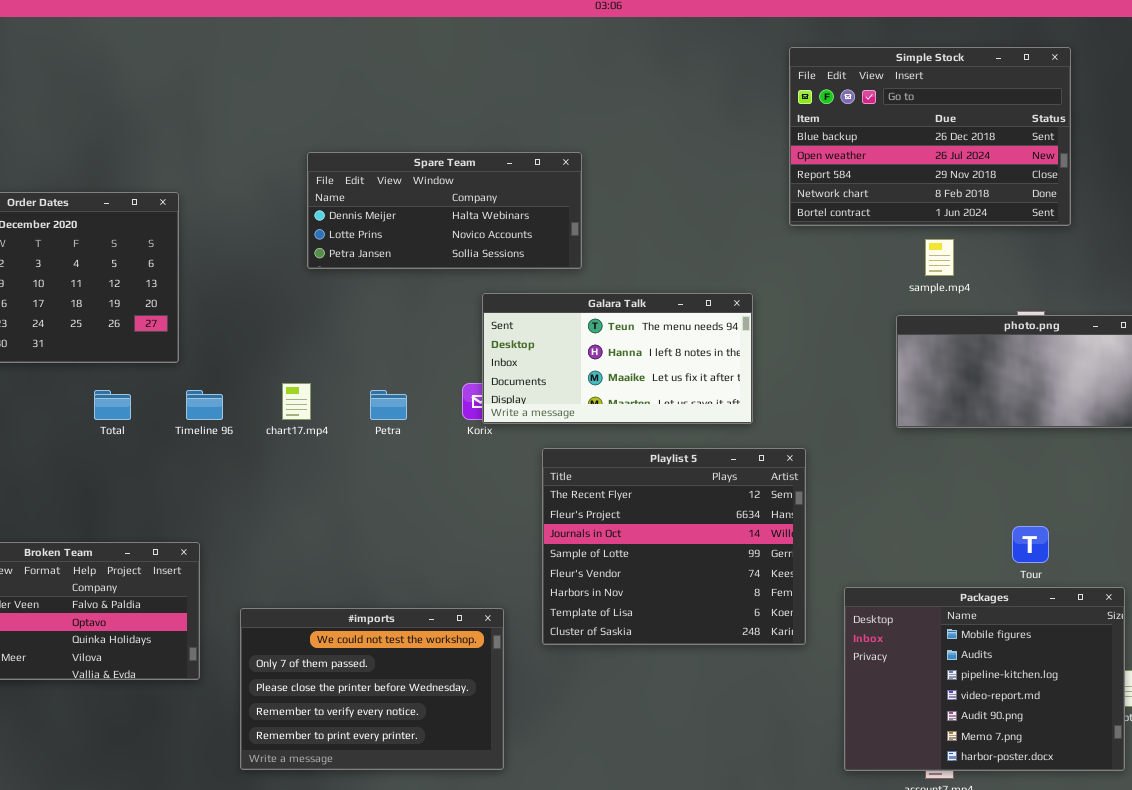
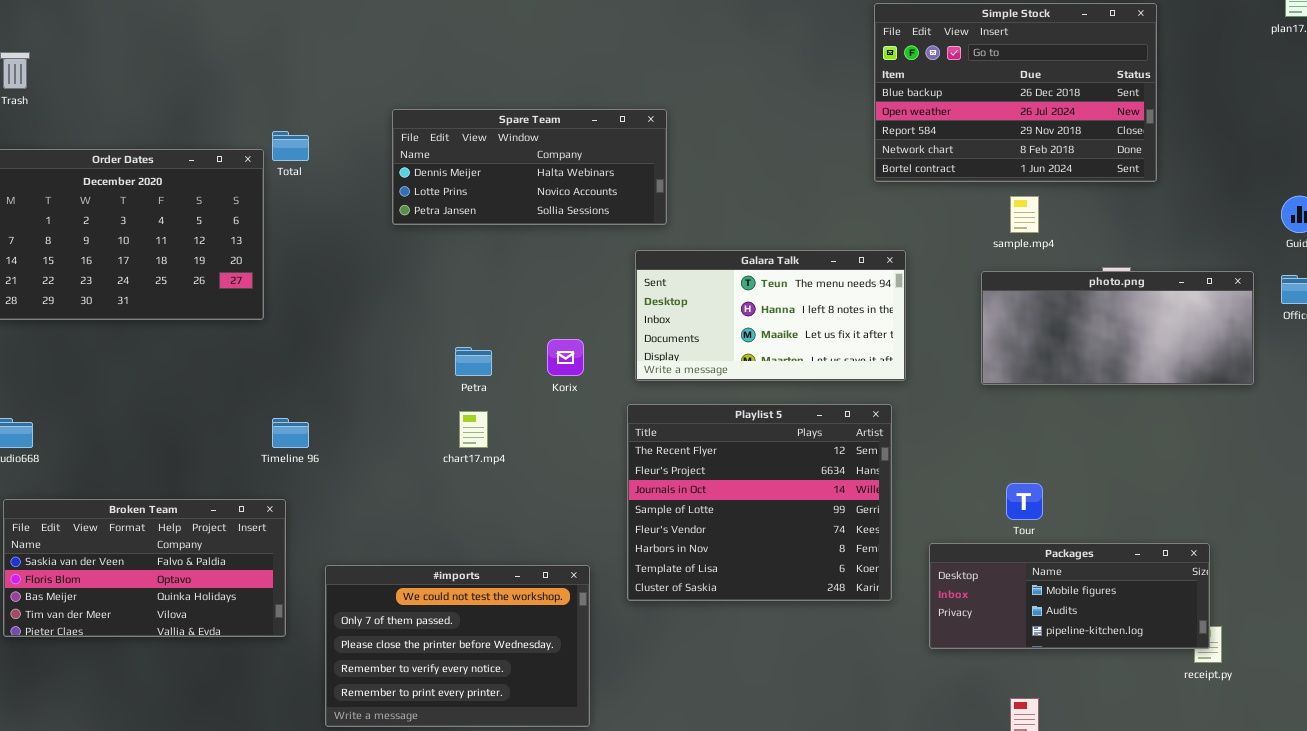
Galara Talk: [482,293,753,424] -> [635,250,906,381], moved
chart17.mp4: [282,383,311,420] -> [459,411,488,448], moved
Total: [94,390,131,420] -> [272,131,309,161], moved
Timeline 96: [186,390,223,420] -> [272,418,309,448], moved
Tour: [1012,526,1049,563] -> [1006,483,1043,520], moved
Packages: [844,587,1125,771] -> [929,543,1210,649], resized

